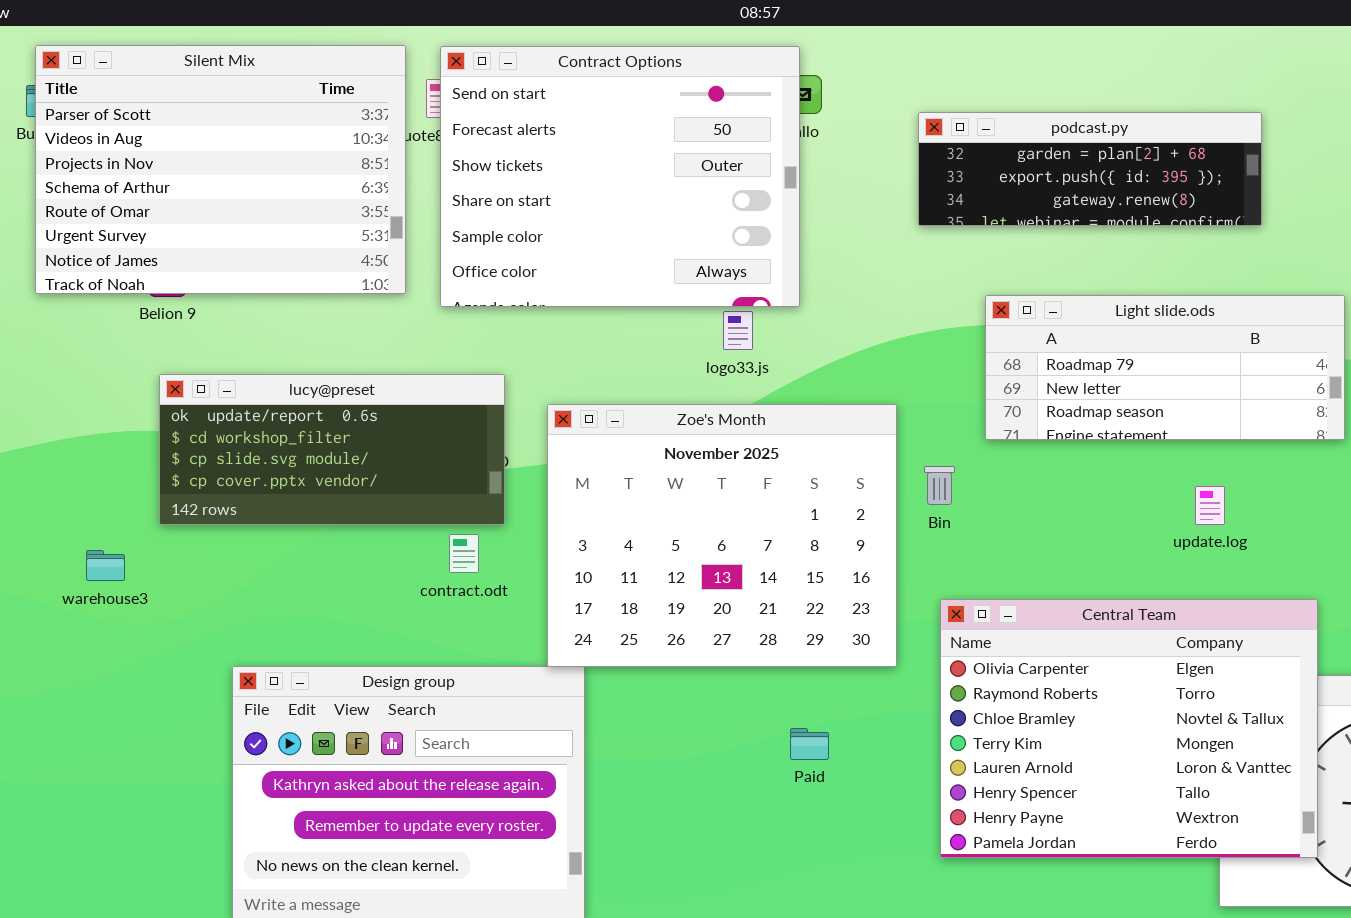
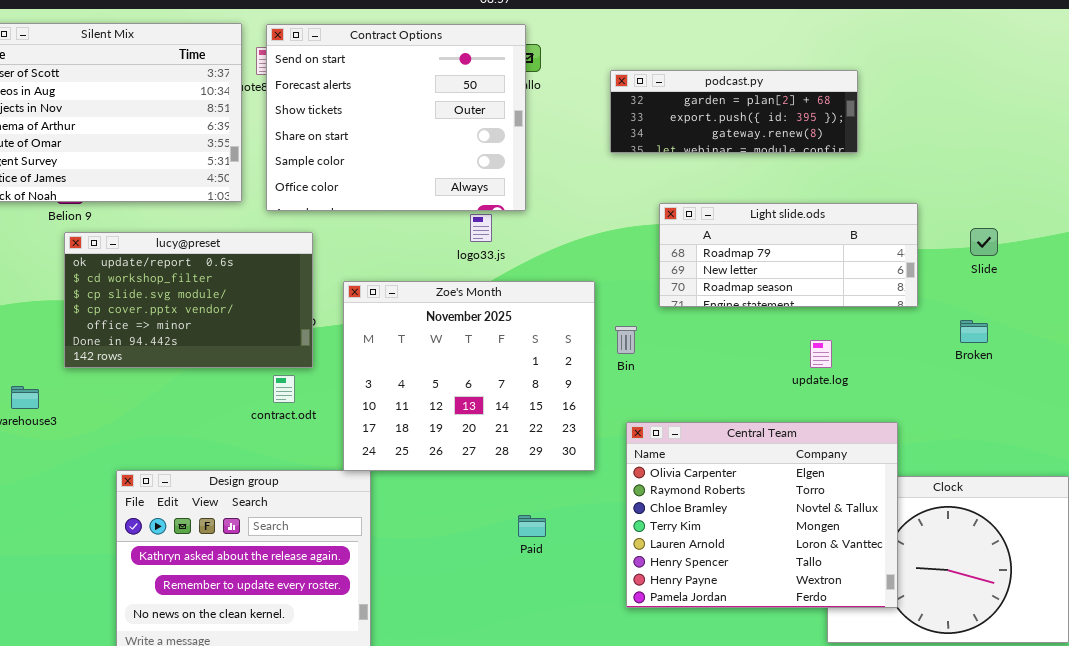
lucy@preset: [159,374,505,525] -> [64,232,313,368], resized

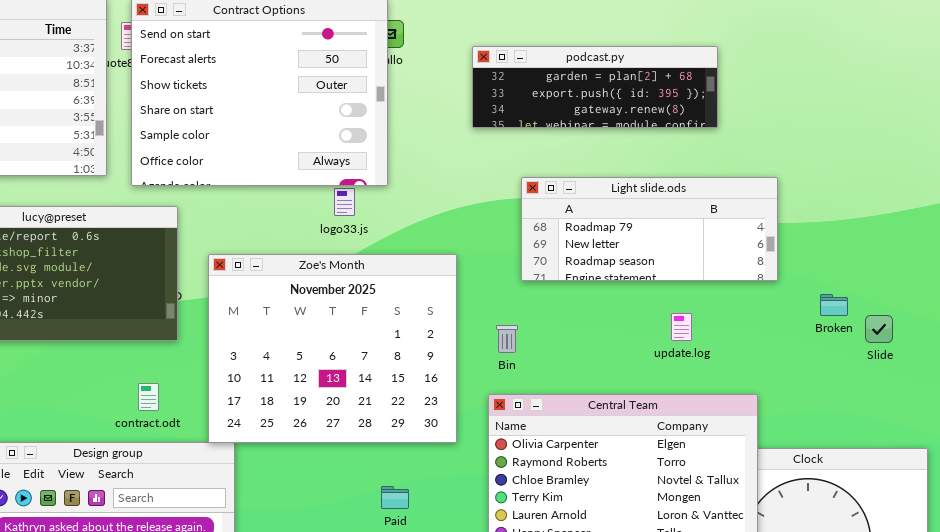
Slide: [970,228,998,256] -> [865,315,893,343], moved
Bin: [615,326,637,354] -> [496,325,518,353], moved
contract.odt: [273,375,295,403] -> [138,383,159,411], moved

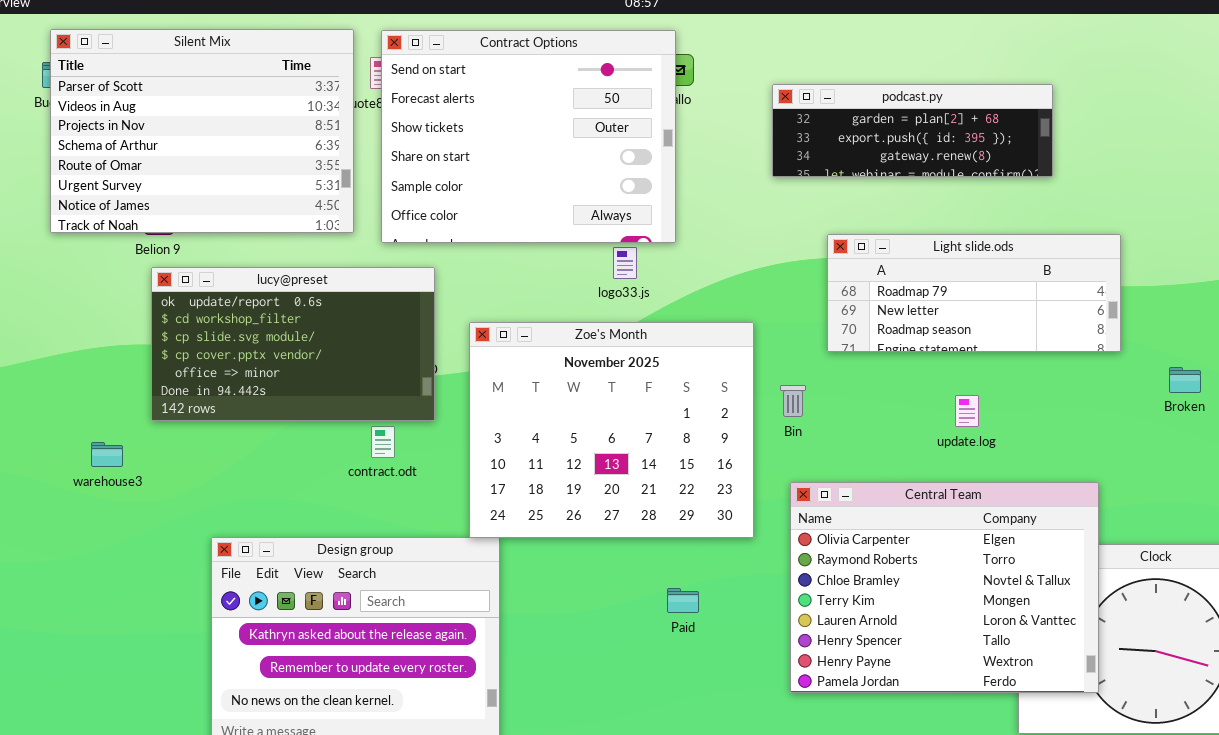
update.log: [671,313,692,341] -> [955,395,979,427], moved
Bin: [496,325,518,353] -> [780,385,806,417], moved
contract.odt: [138,383,159,411] -> [371,426,395,458], moved

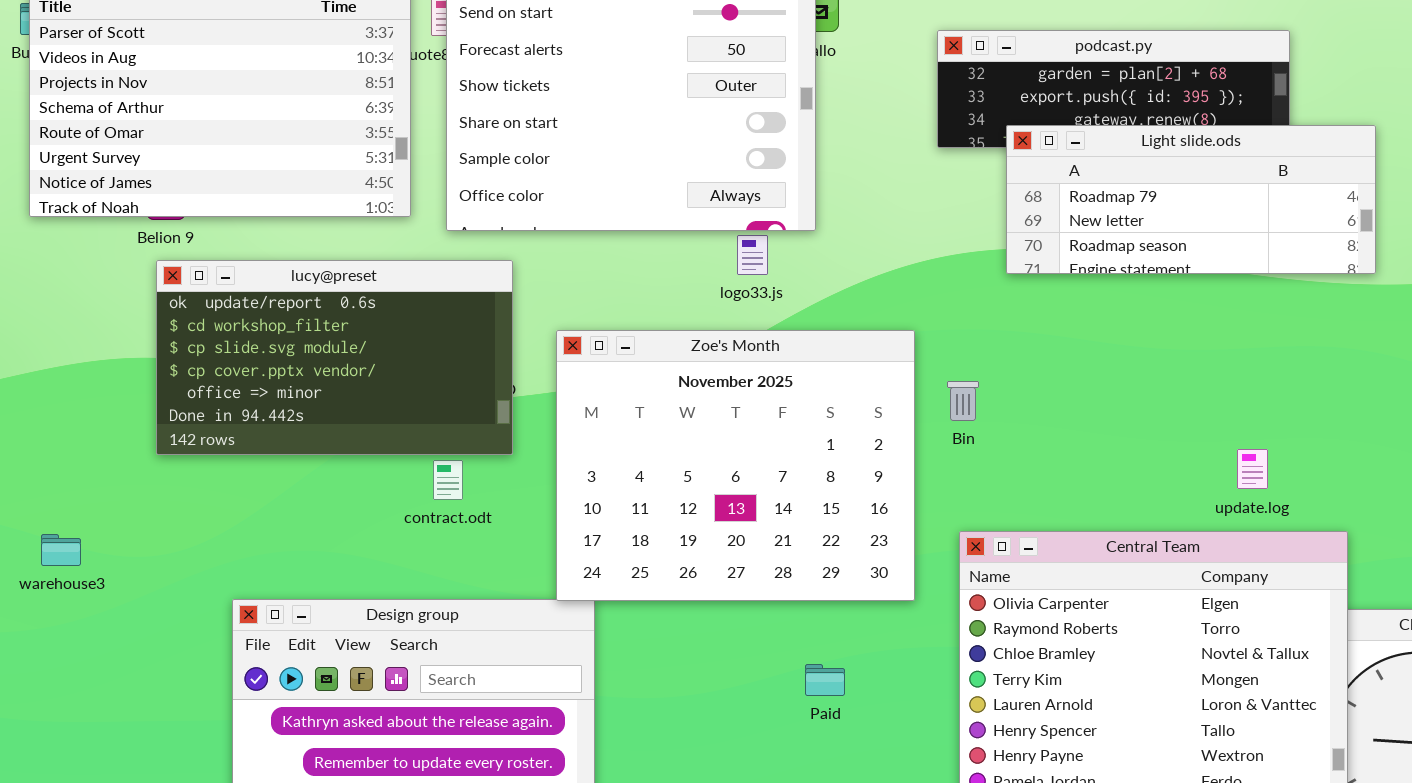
Light slide.ods: [827,234,1121,352] -> [1006,125,1376,274], moved
Bin: [780,385,806,417] -> [947,381,979,421], moved
update.log: [955,395,979,427] -> [1237,449,1268,489], moved
warehouse3: [91,442,123,467] -> [41,534,81,566], moved

